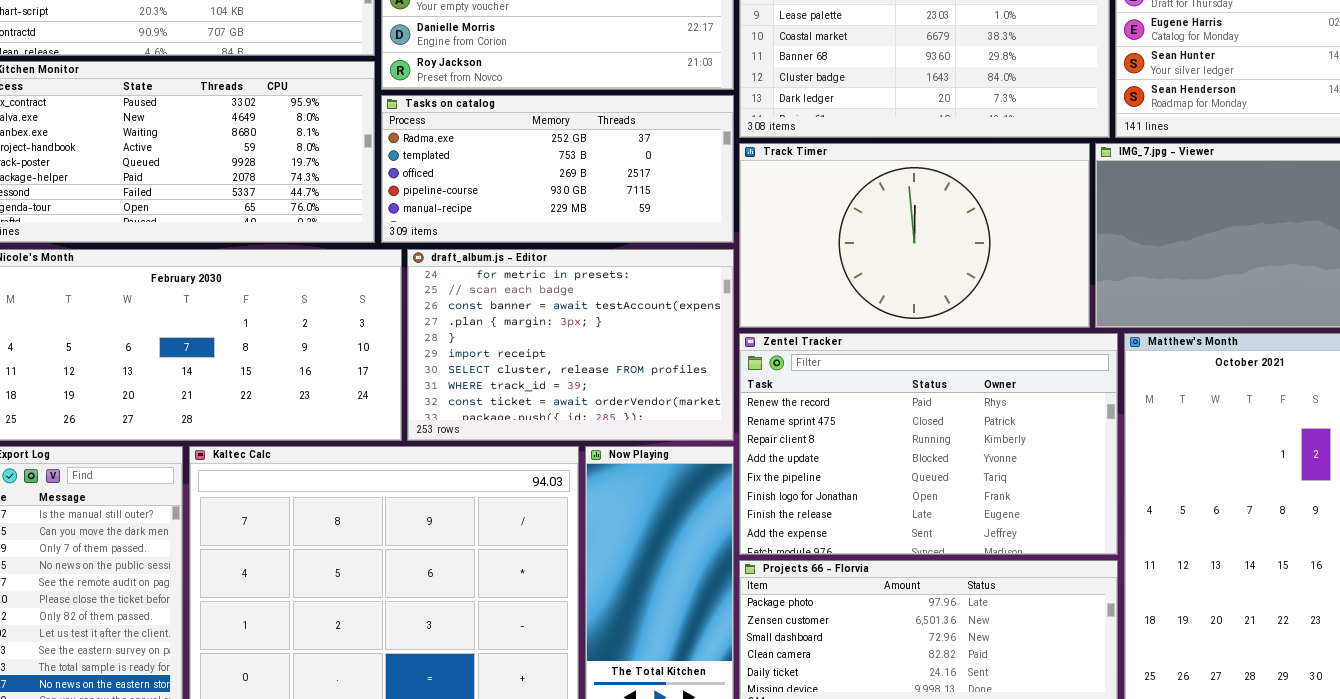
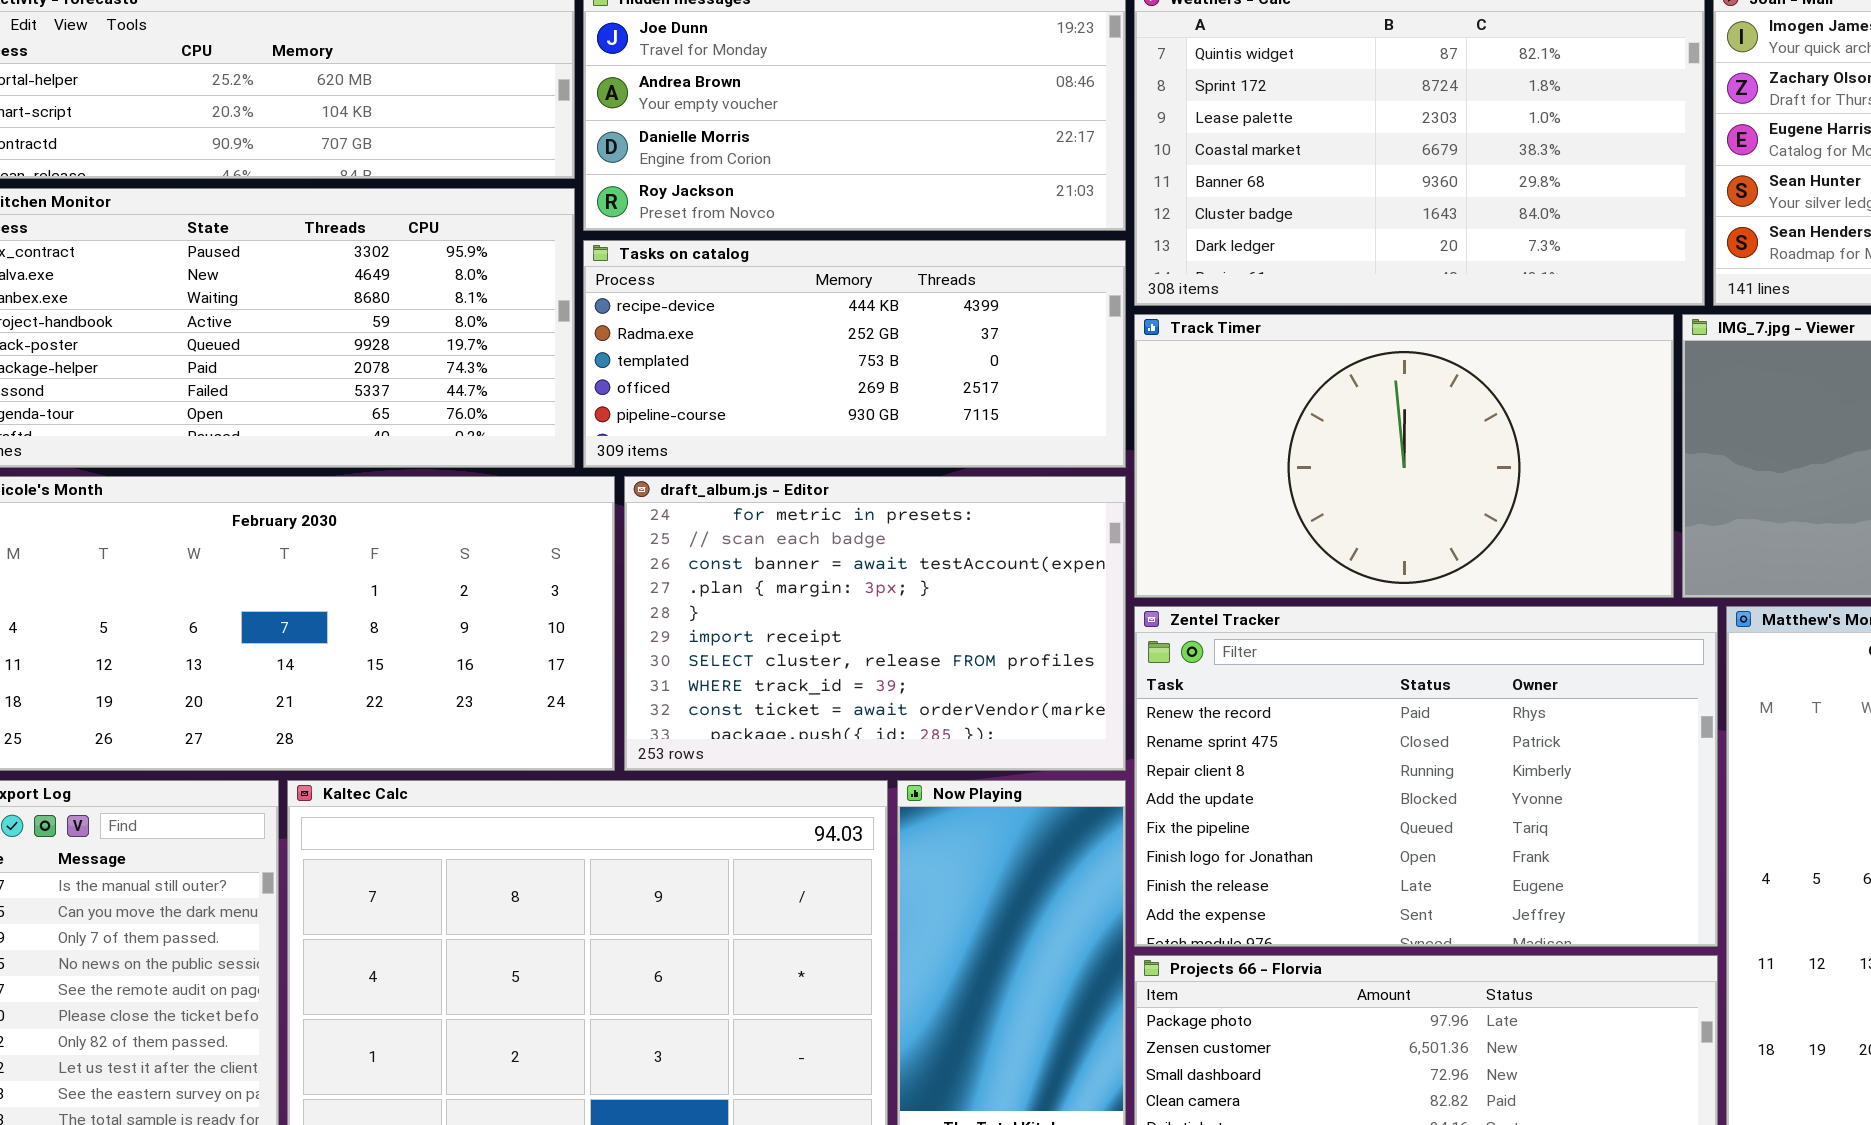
Tasks on catalog: [381,95,734,243] -> [583,240,1126,468], scrolled up 1 row

